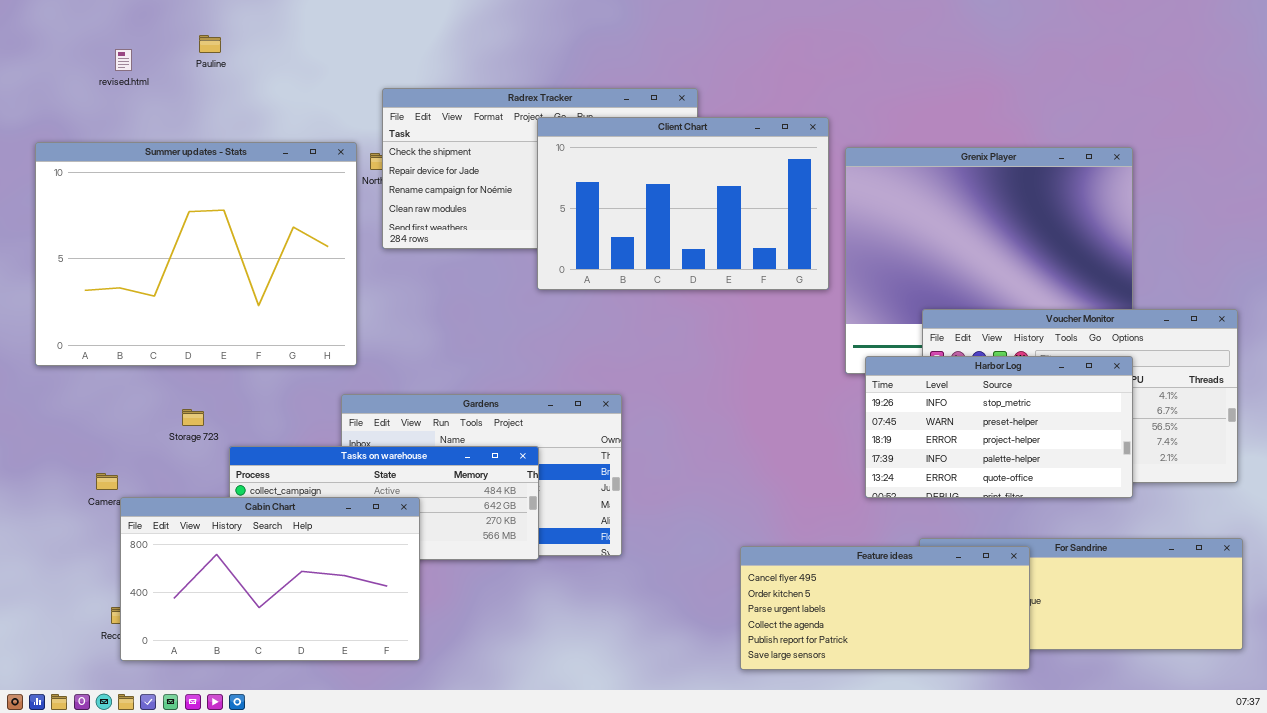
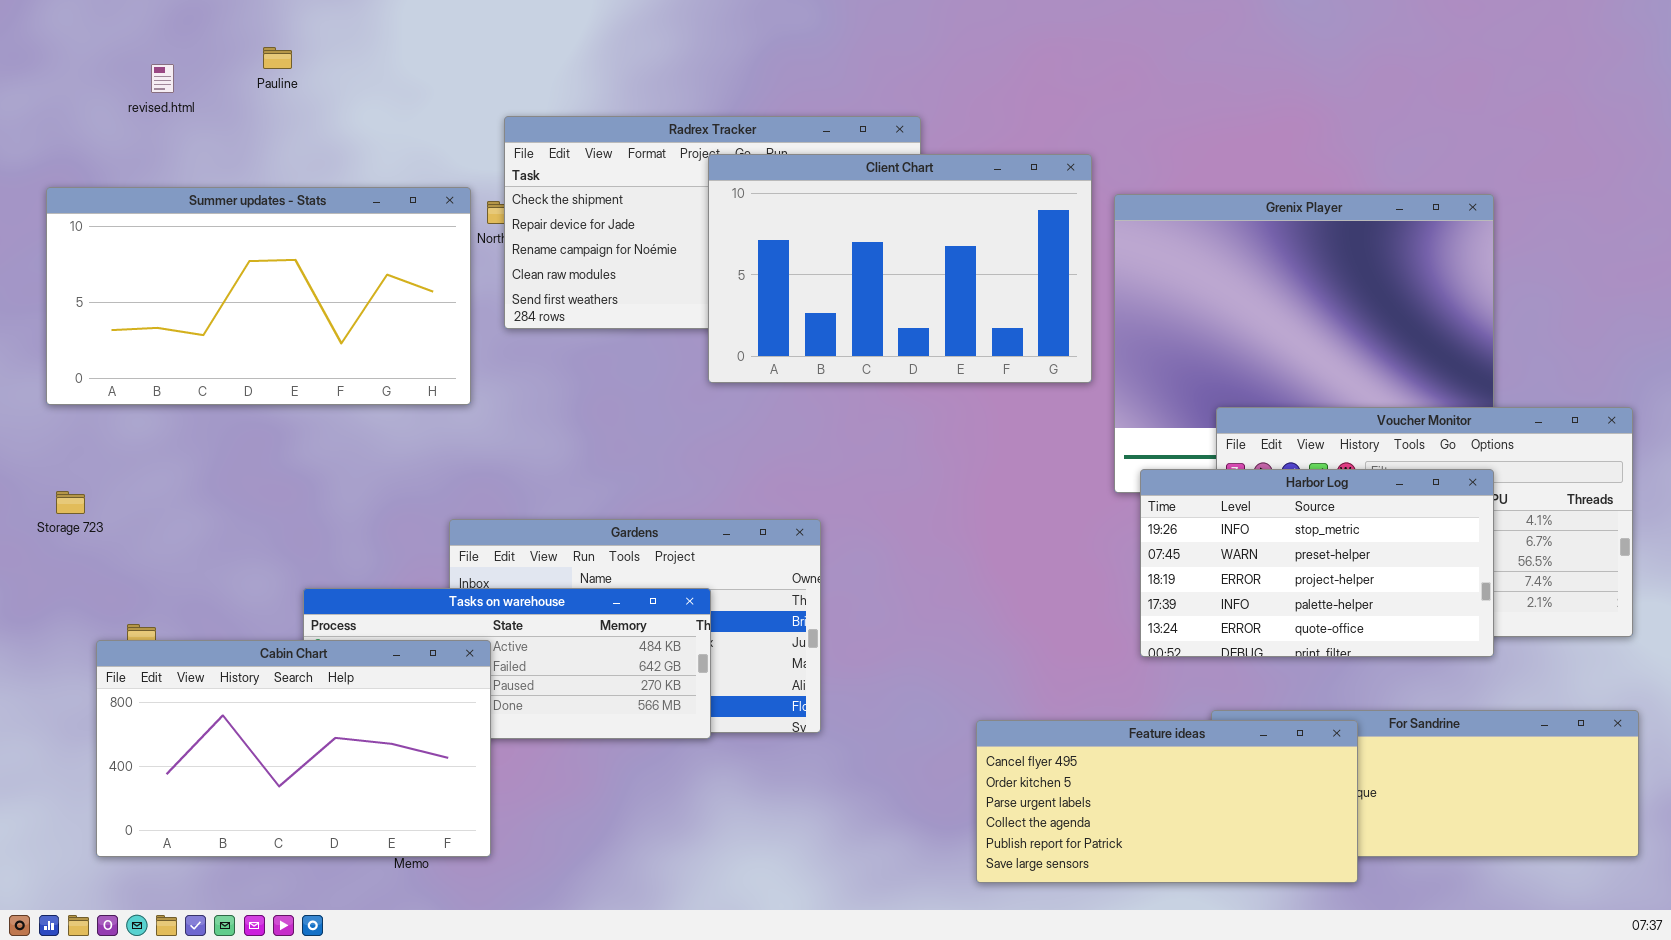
Summer updates - Stats: [35,142,357,366] -> [46,187,471,405], resized
Storage 723: [182,409,204,426] -> [56,491,85,514], moved
Cabin Chart: [120,497,420,661] -> [96,640,491,857], moved

